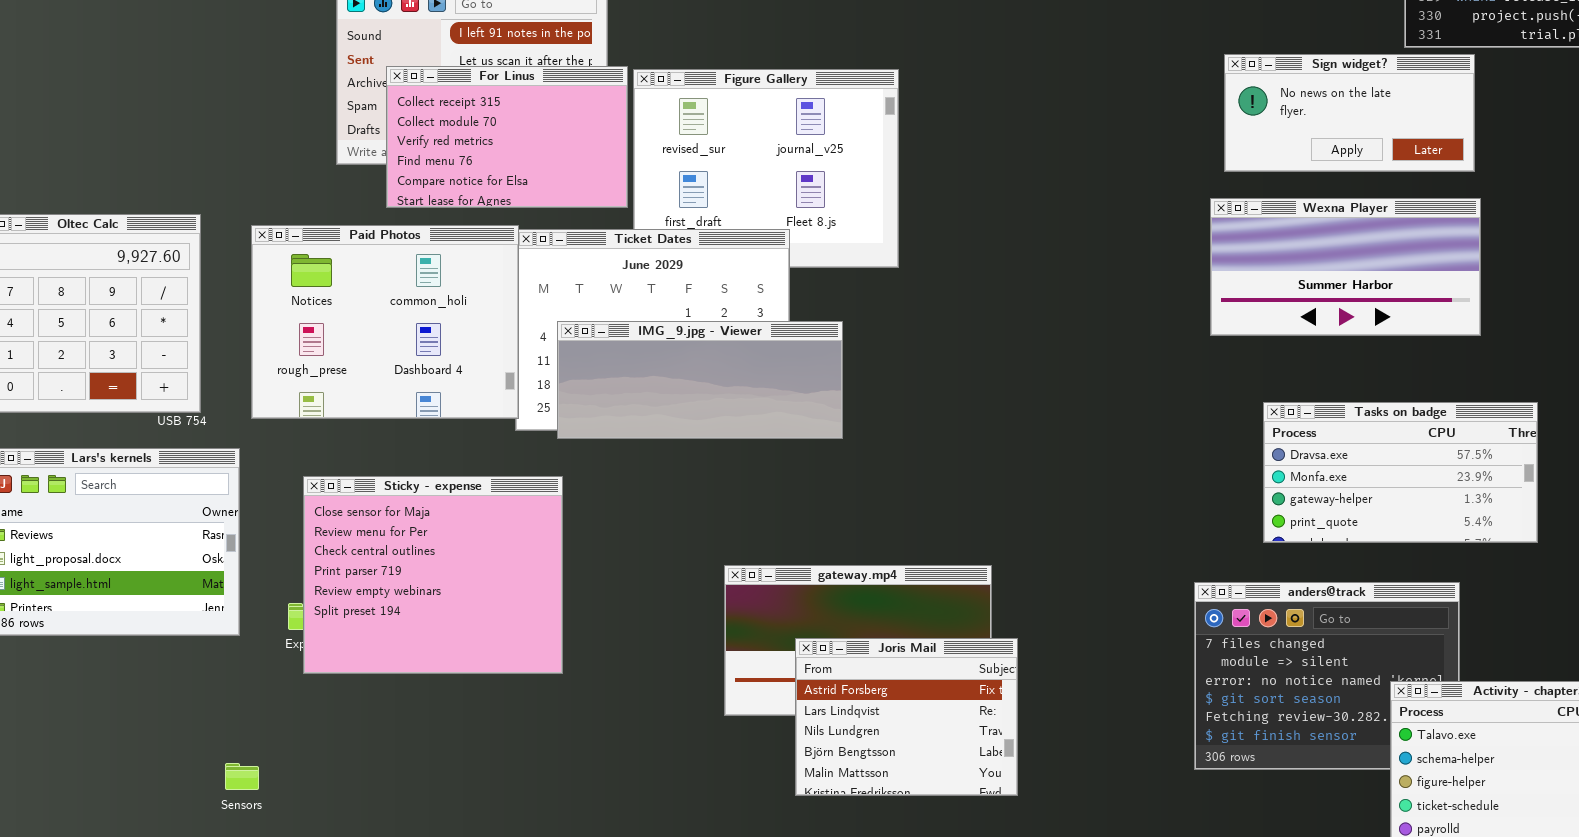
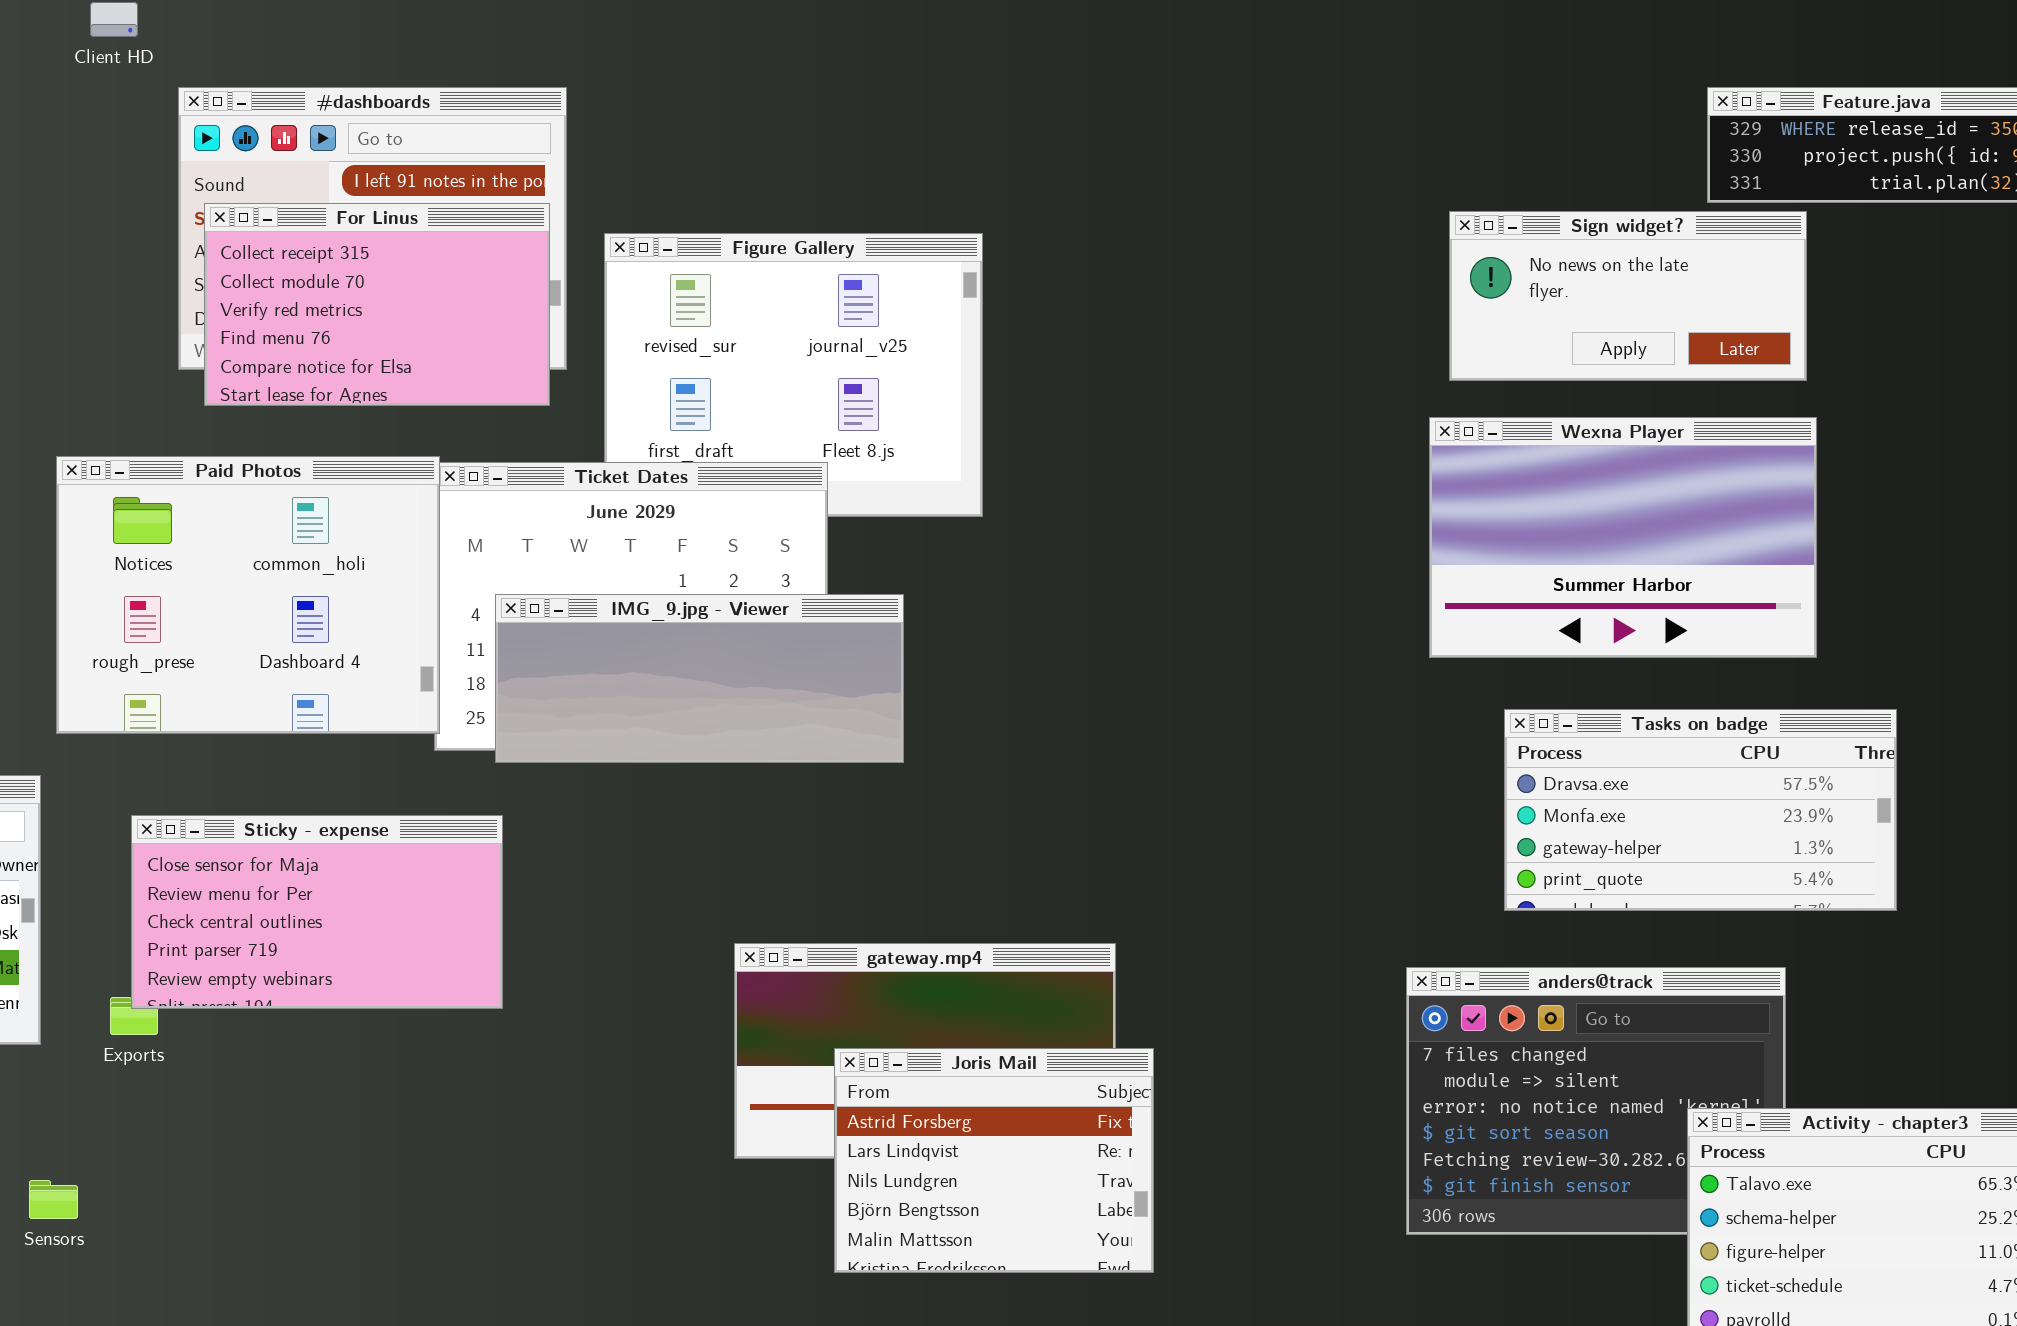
For Linus: [386,66,628,208] -> [204,203,550,406], moved
Wexna Player: [1210,198,1481,336] -> [1429,417,1817,658], resized
Sticky - expense: [303,476,563,674] -> [131,815,503,1009], resized
Sensors: [225,763,259,790] -> [29,1180,78,1219], moved

